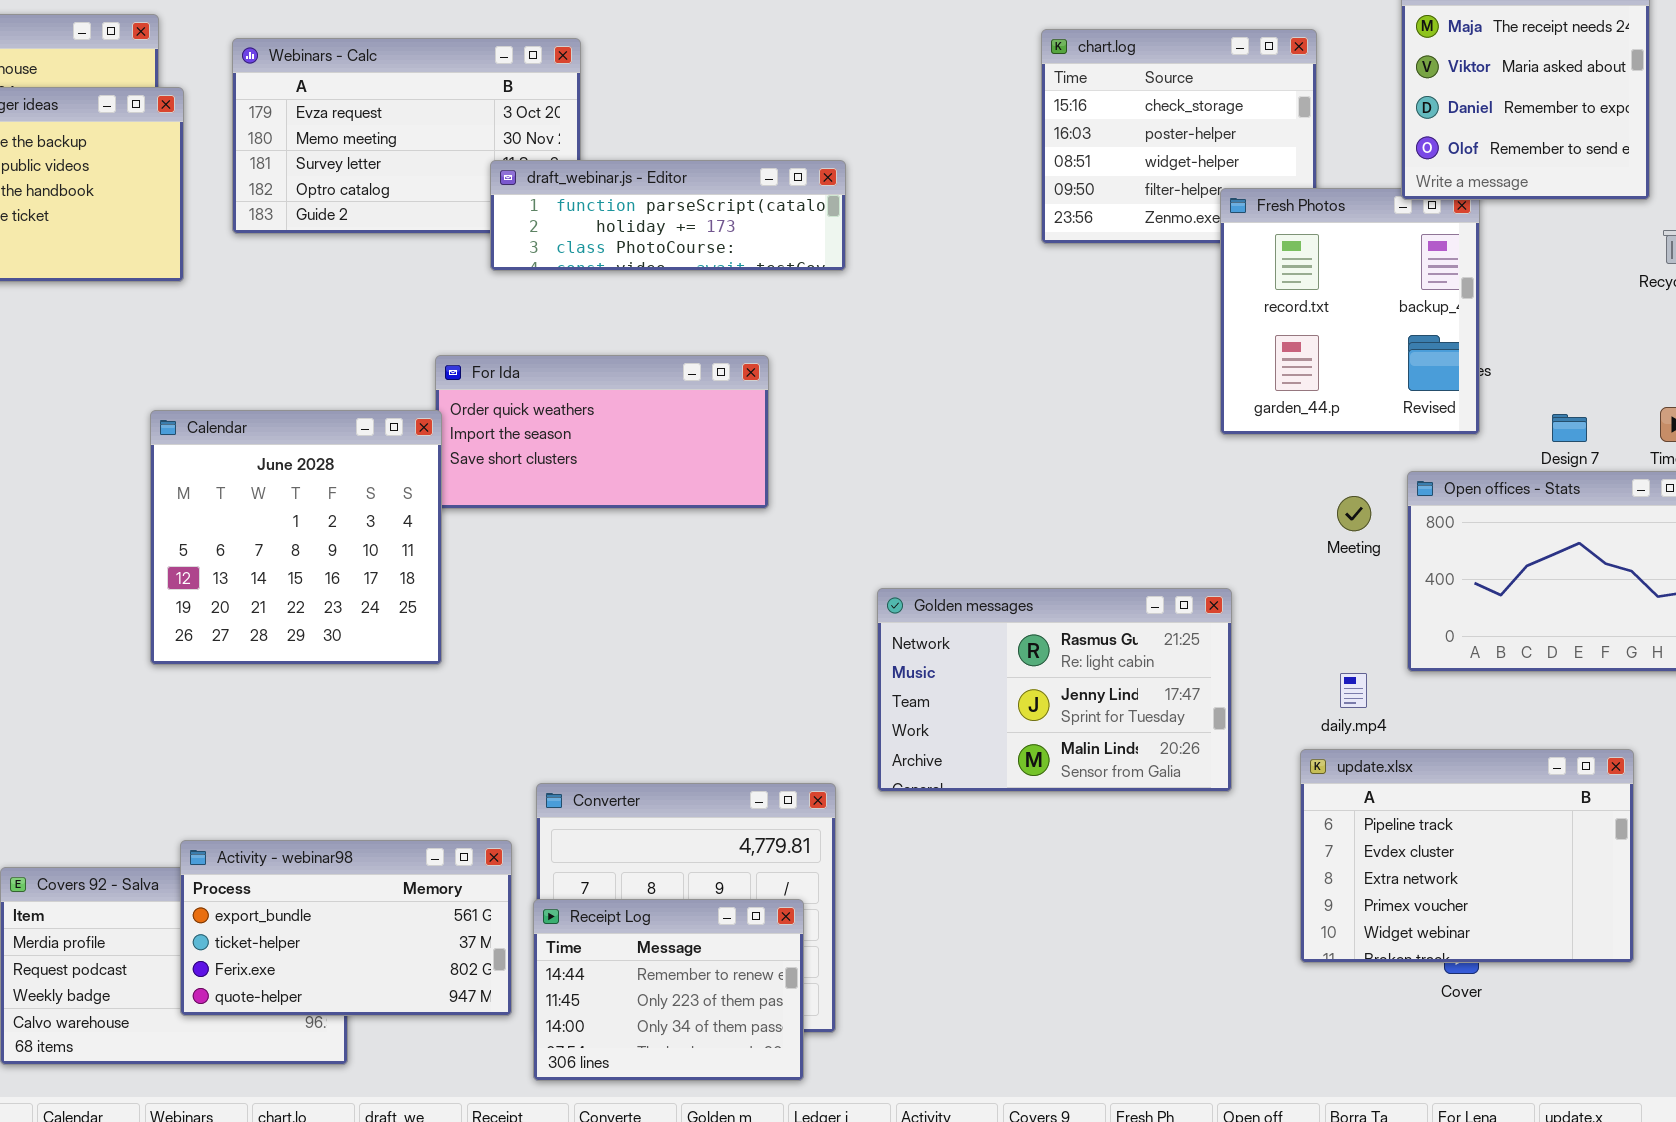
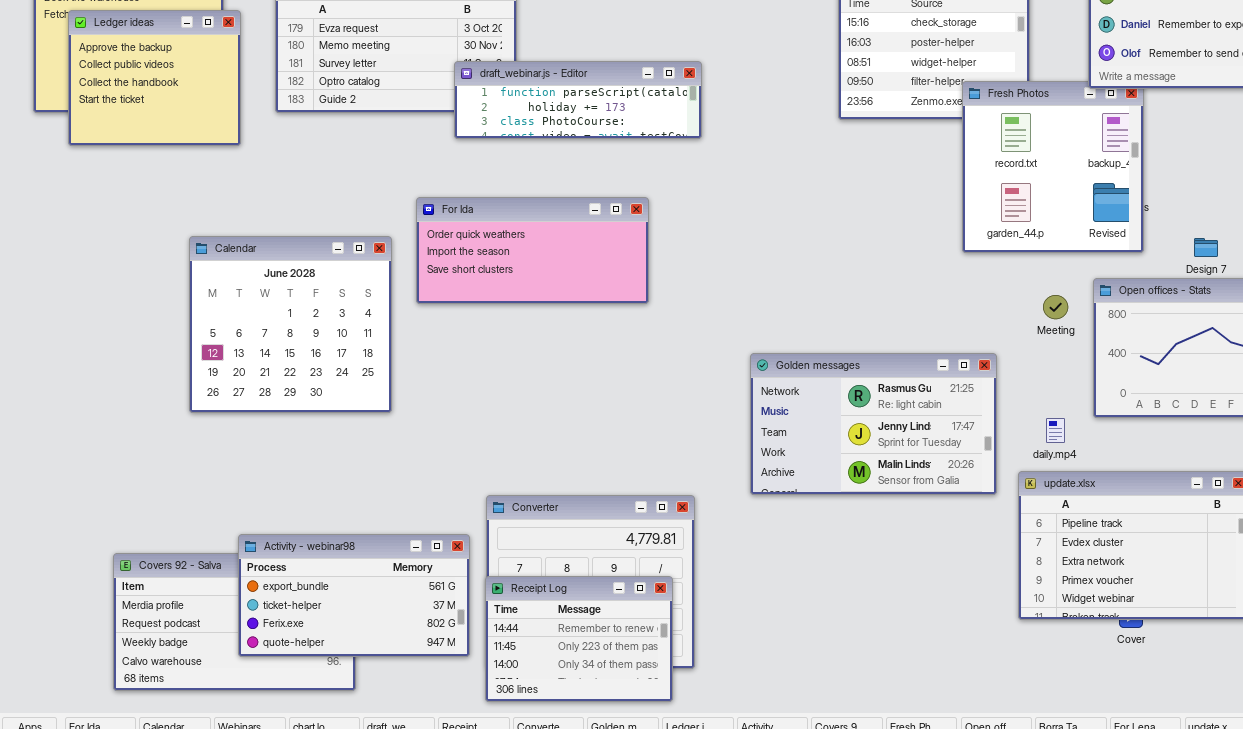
Calendar: [150,410,442,665] -> [189,236,392,413], moved
Golden messages: [877,588,1232,792] -> [750,353,997,495], moved

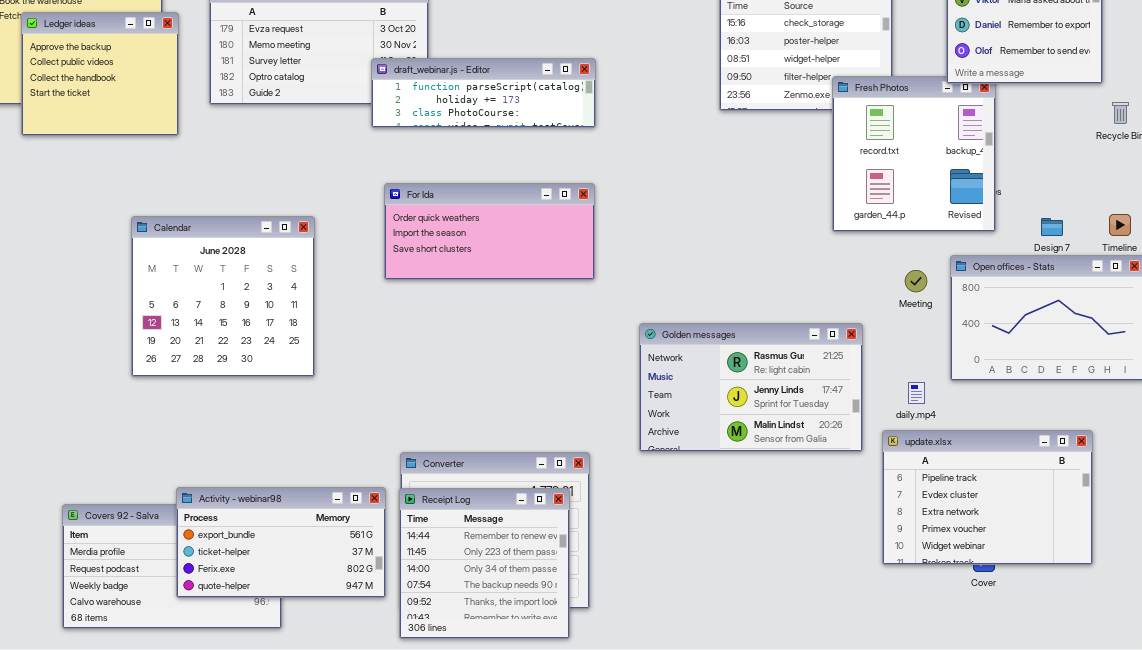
For Ida: [416,197,649,304] -> [384,183,595,280], moved
Receipt Log: [485,576,673,702] -> [399,488,570,639], resized

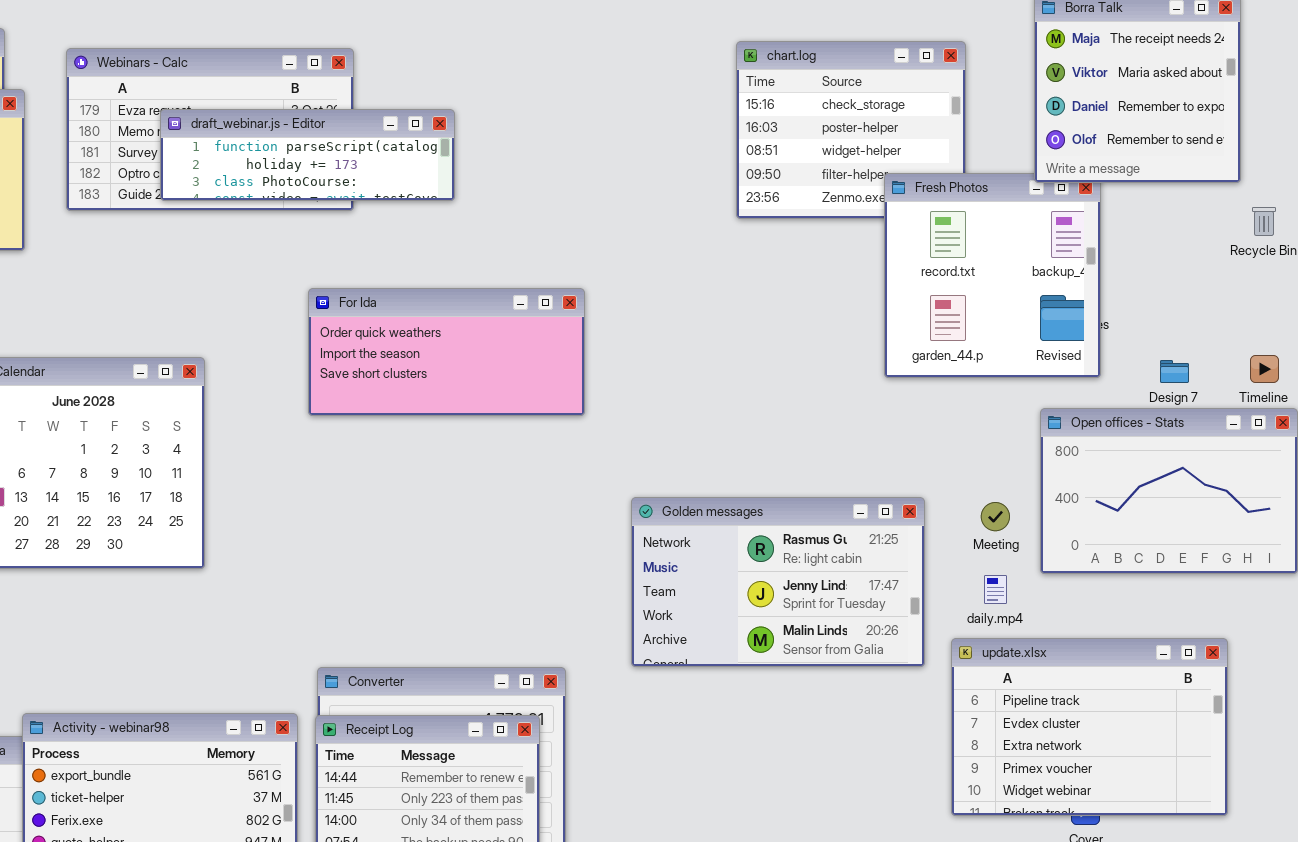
draft_webinar.js - Editor: [371,58,596,128] -> [160,109,455,201], moved
For Ida: [384,183,595,280] -> [308,288,585,416], moved
Meeting: [905,270,927,292] -> [981,502,1010,531], moved

